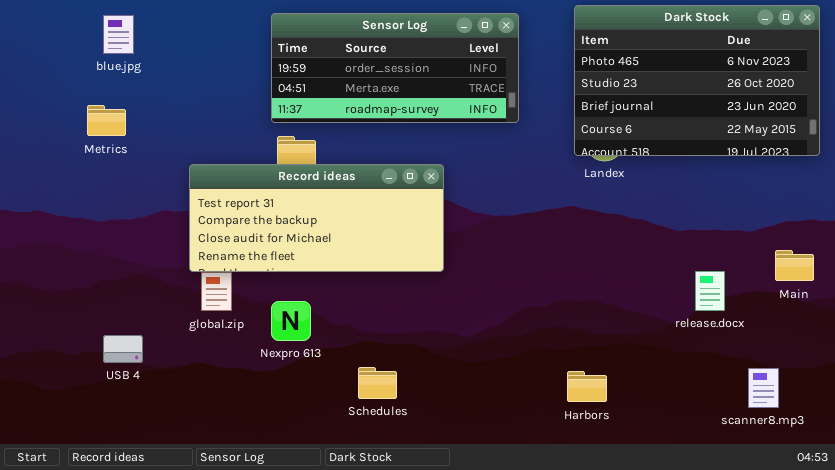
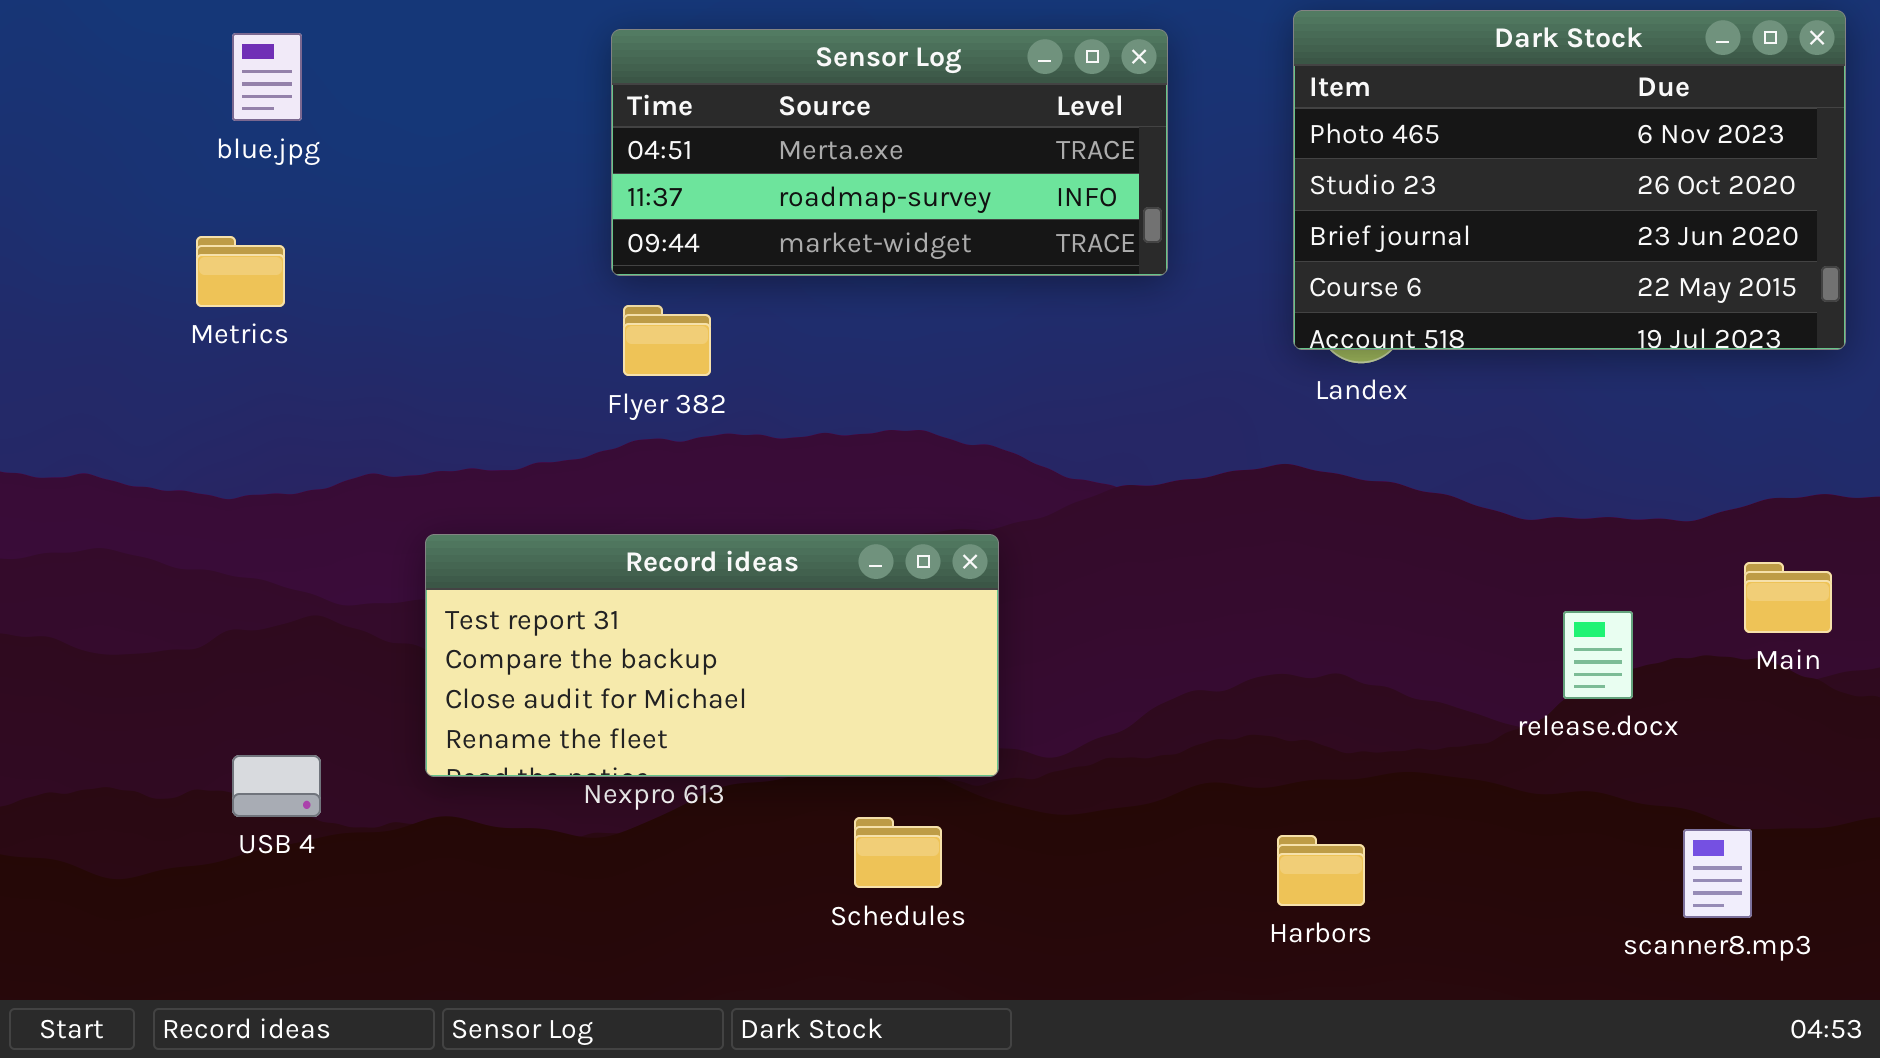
Sensor Log: [271,13,519,123] -> [611,29,1168,276], scrolled down 1 row
Record ideas: [189,164,444,272] -> [425,534,999,777], moved
Schedules: [358,367,397,399] -> [854,817,942,888], moved

